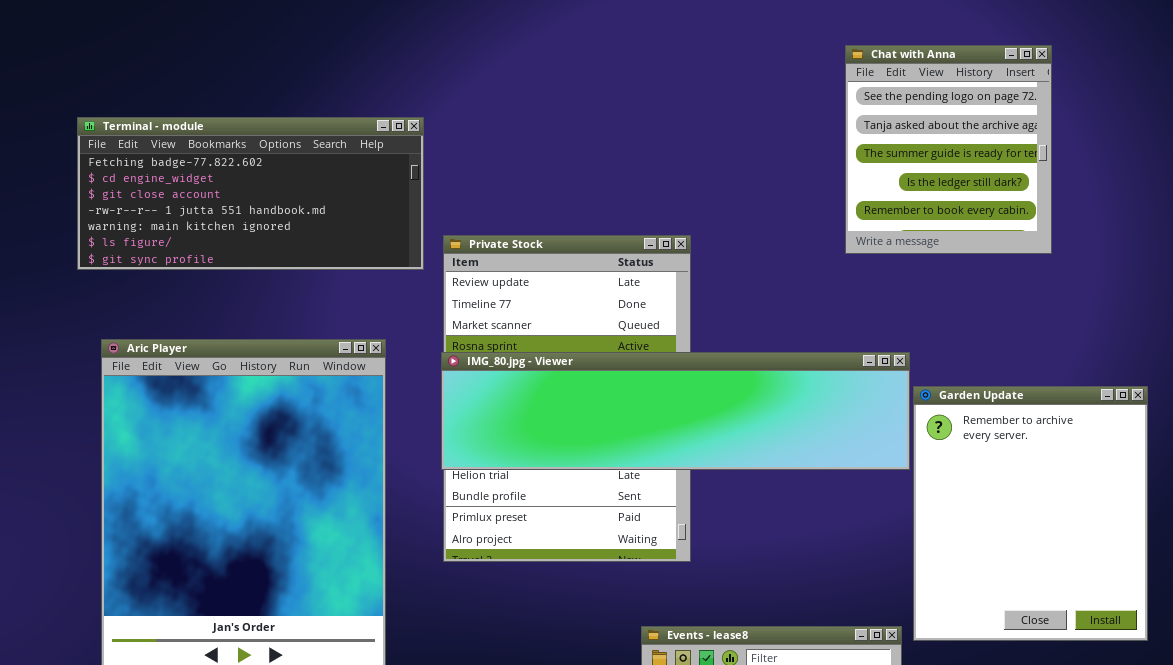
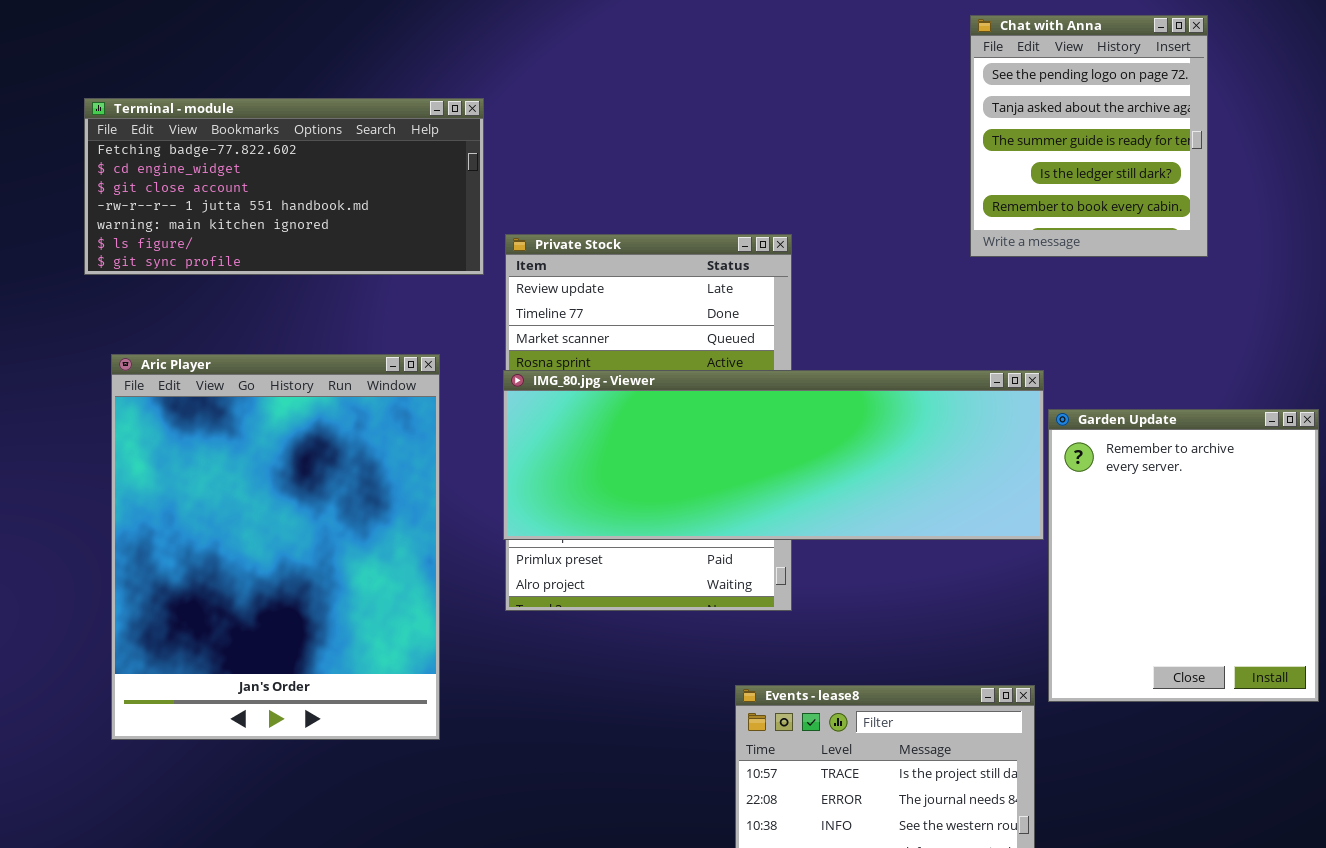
IMG_80.jpg - Viewer: [441,352,910,470] -> [503,370,1044,540], resized

